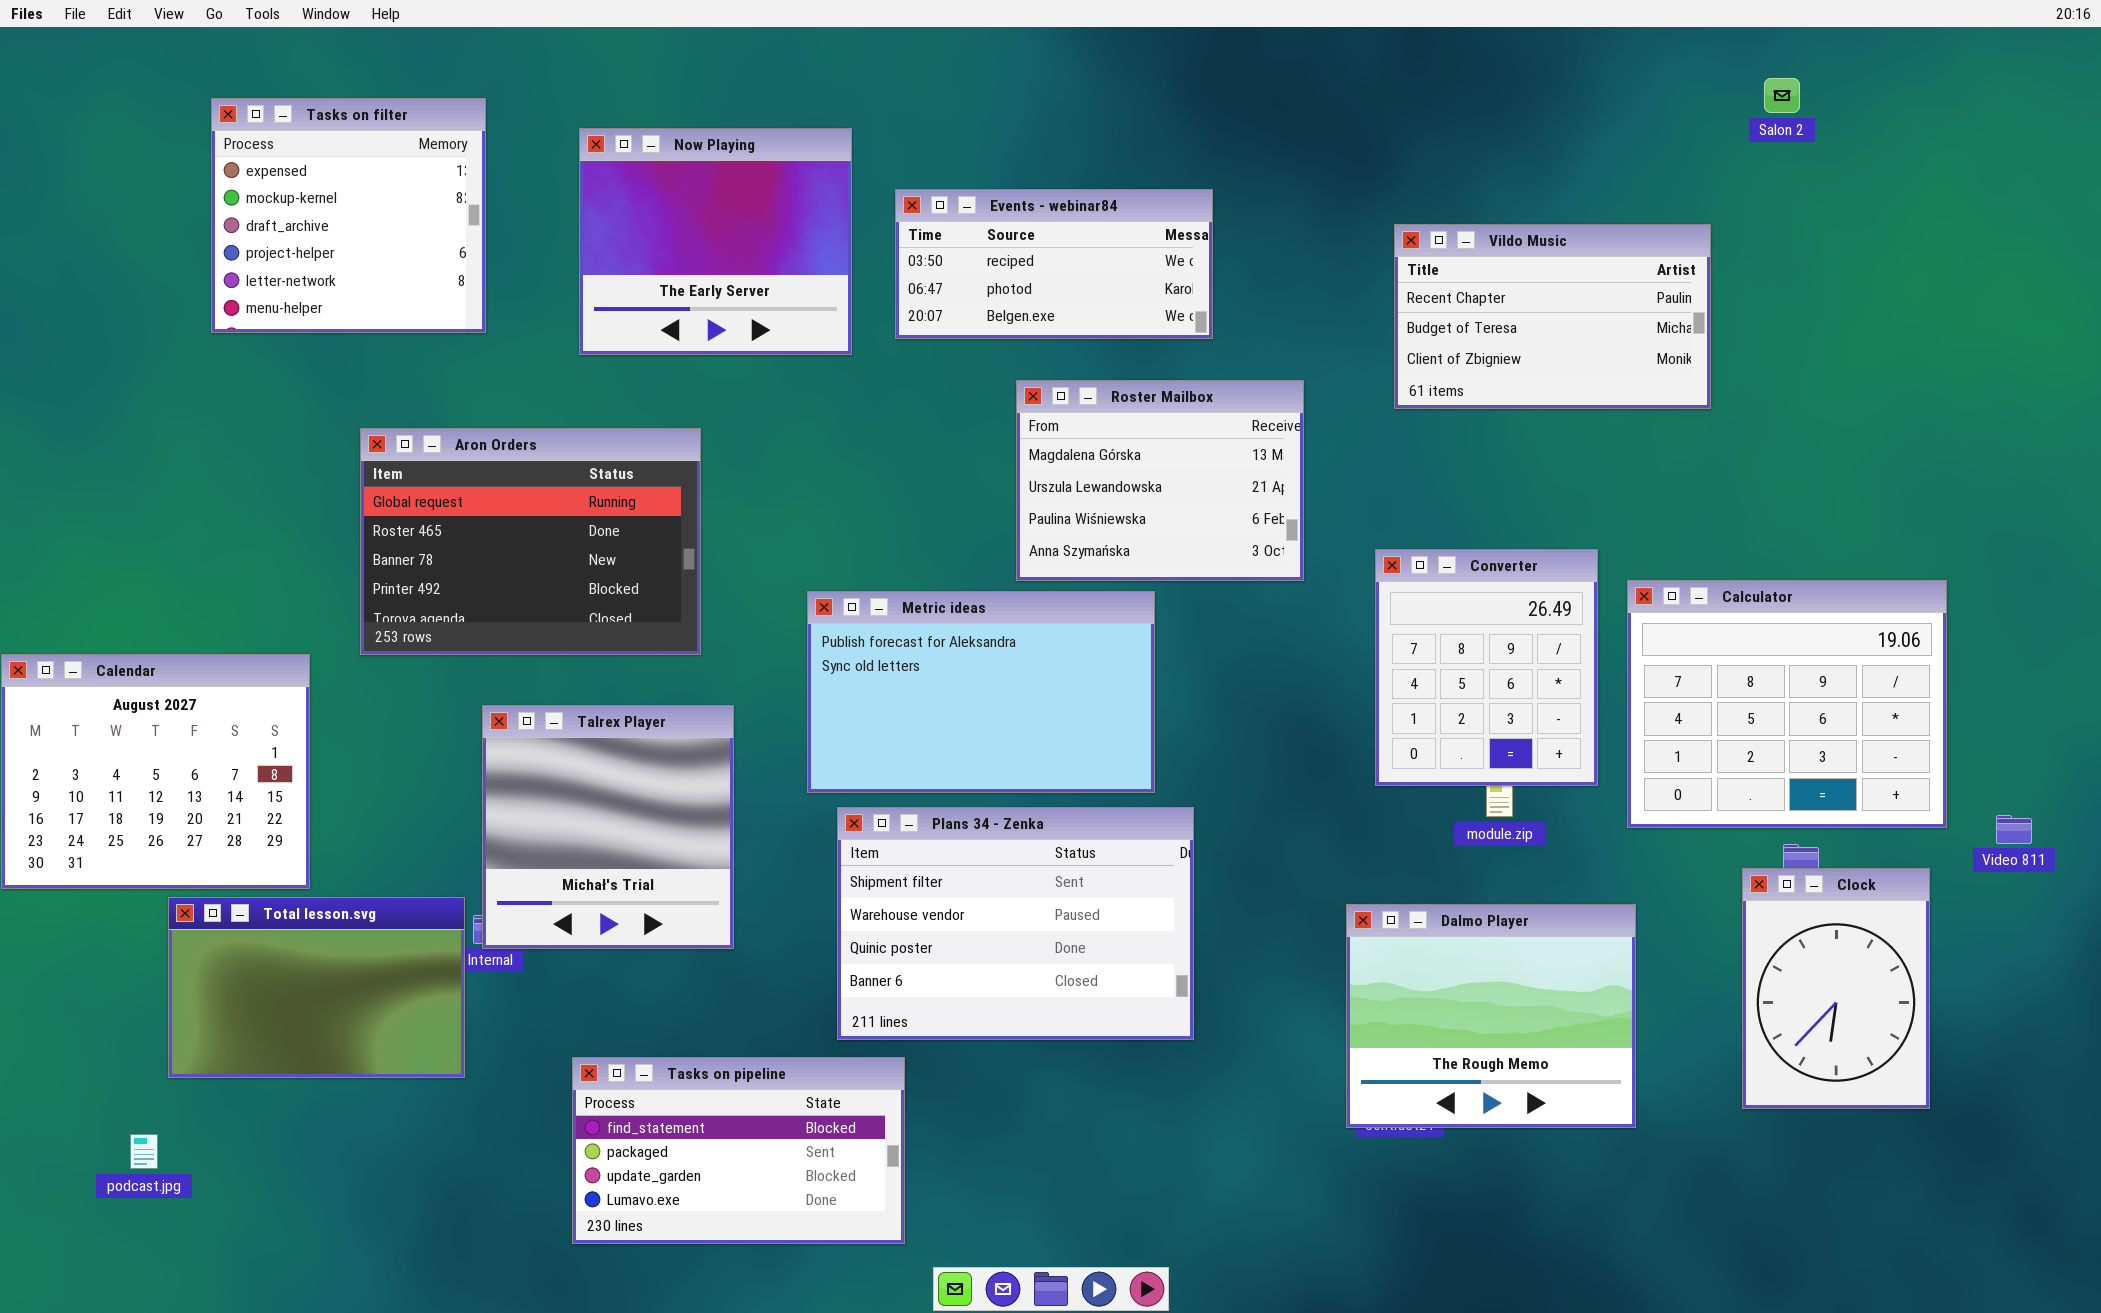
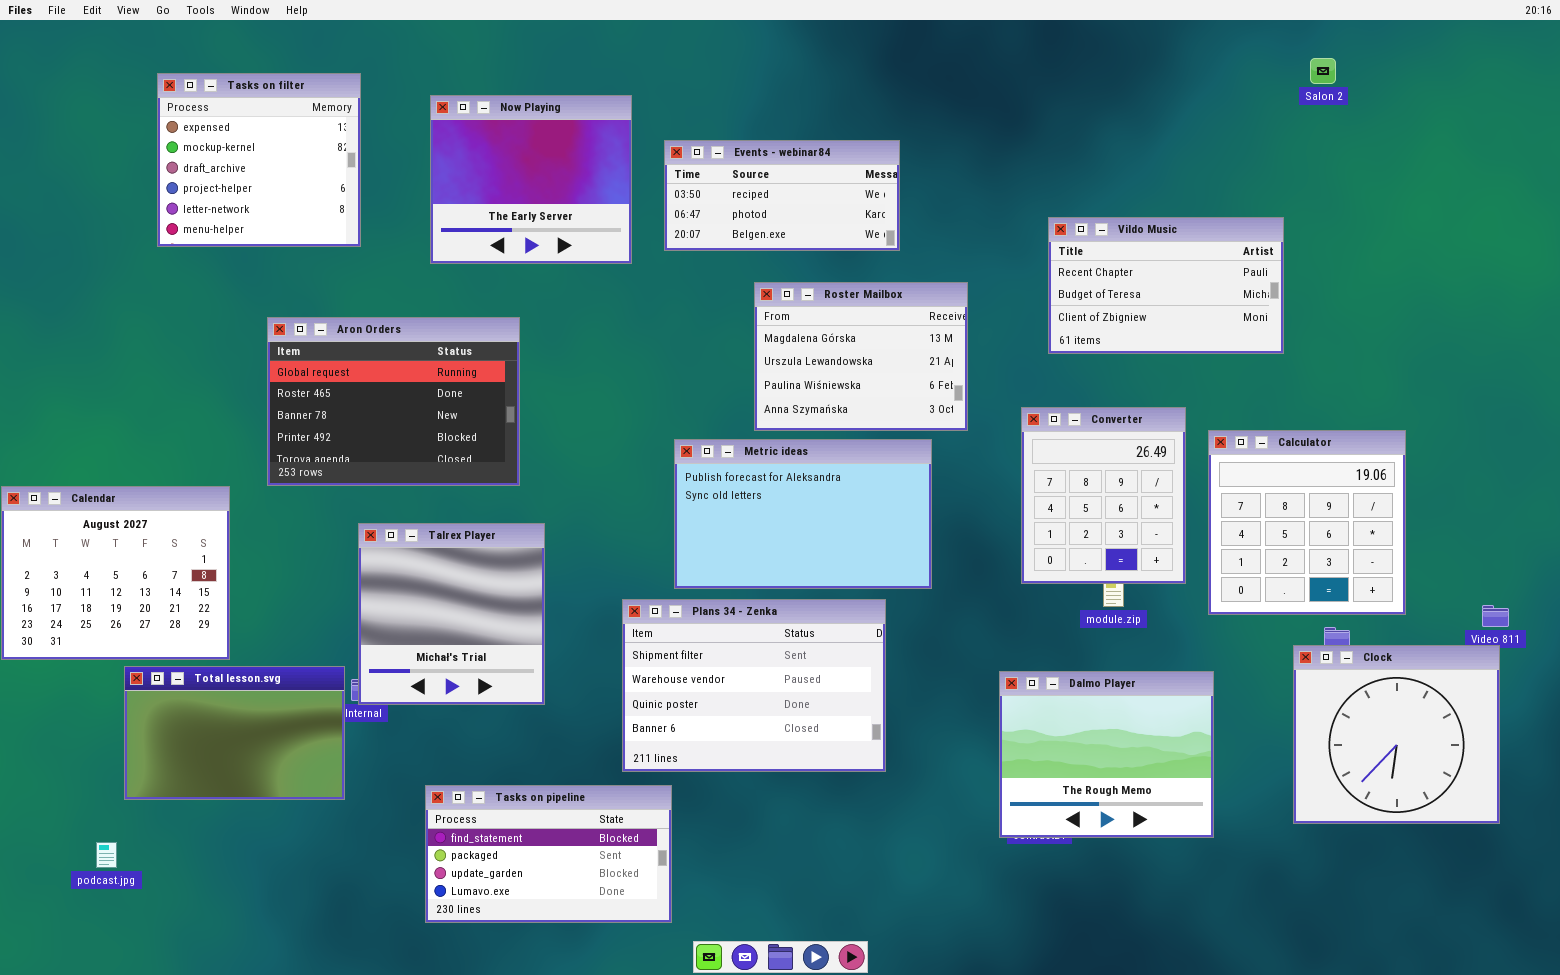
Vildo Music: [1394,224,1711,409] -> [1048,217,1284,354], moved
Calculator: [1627,580,1947,828] -> [1208,430,1406,615], resized
Metric ideas: [807,591,1155,793] -> [674,439,932,589], moved
Clock: [1742,868,1930,1109] -> [1293,645,1500,824], resized

